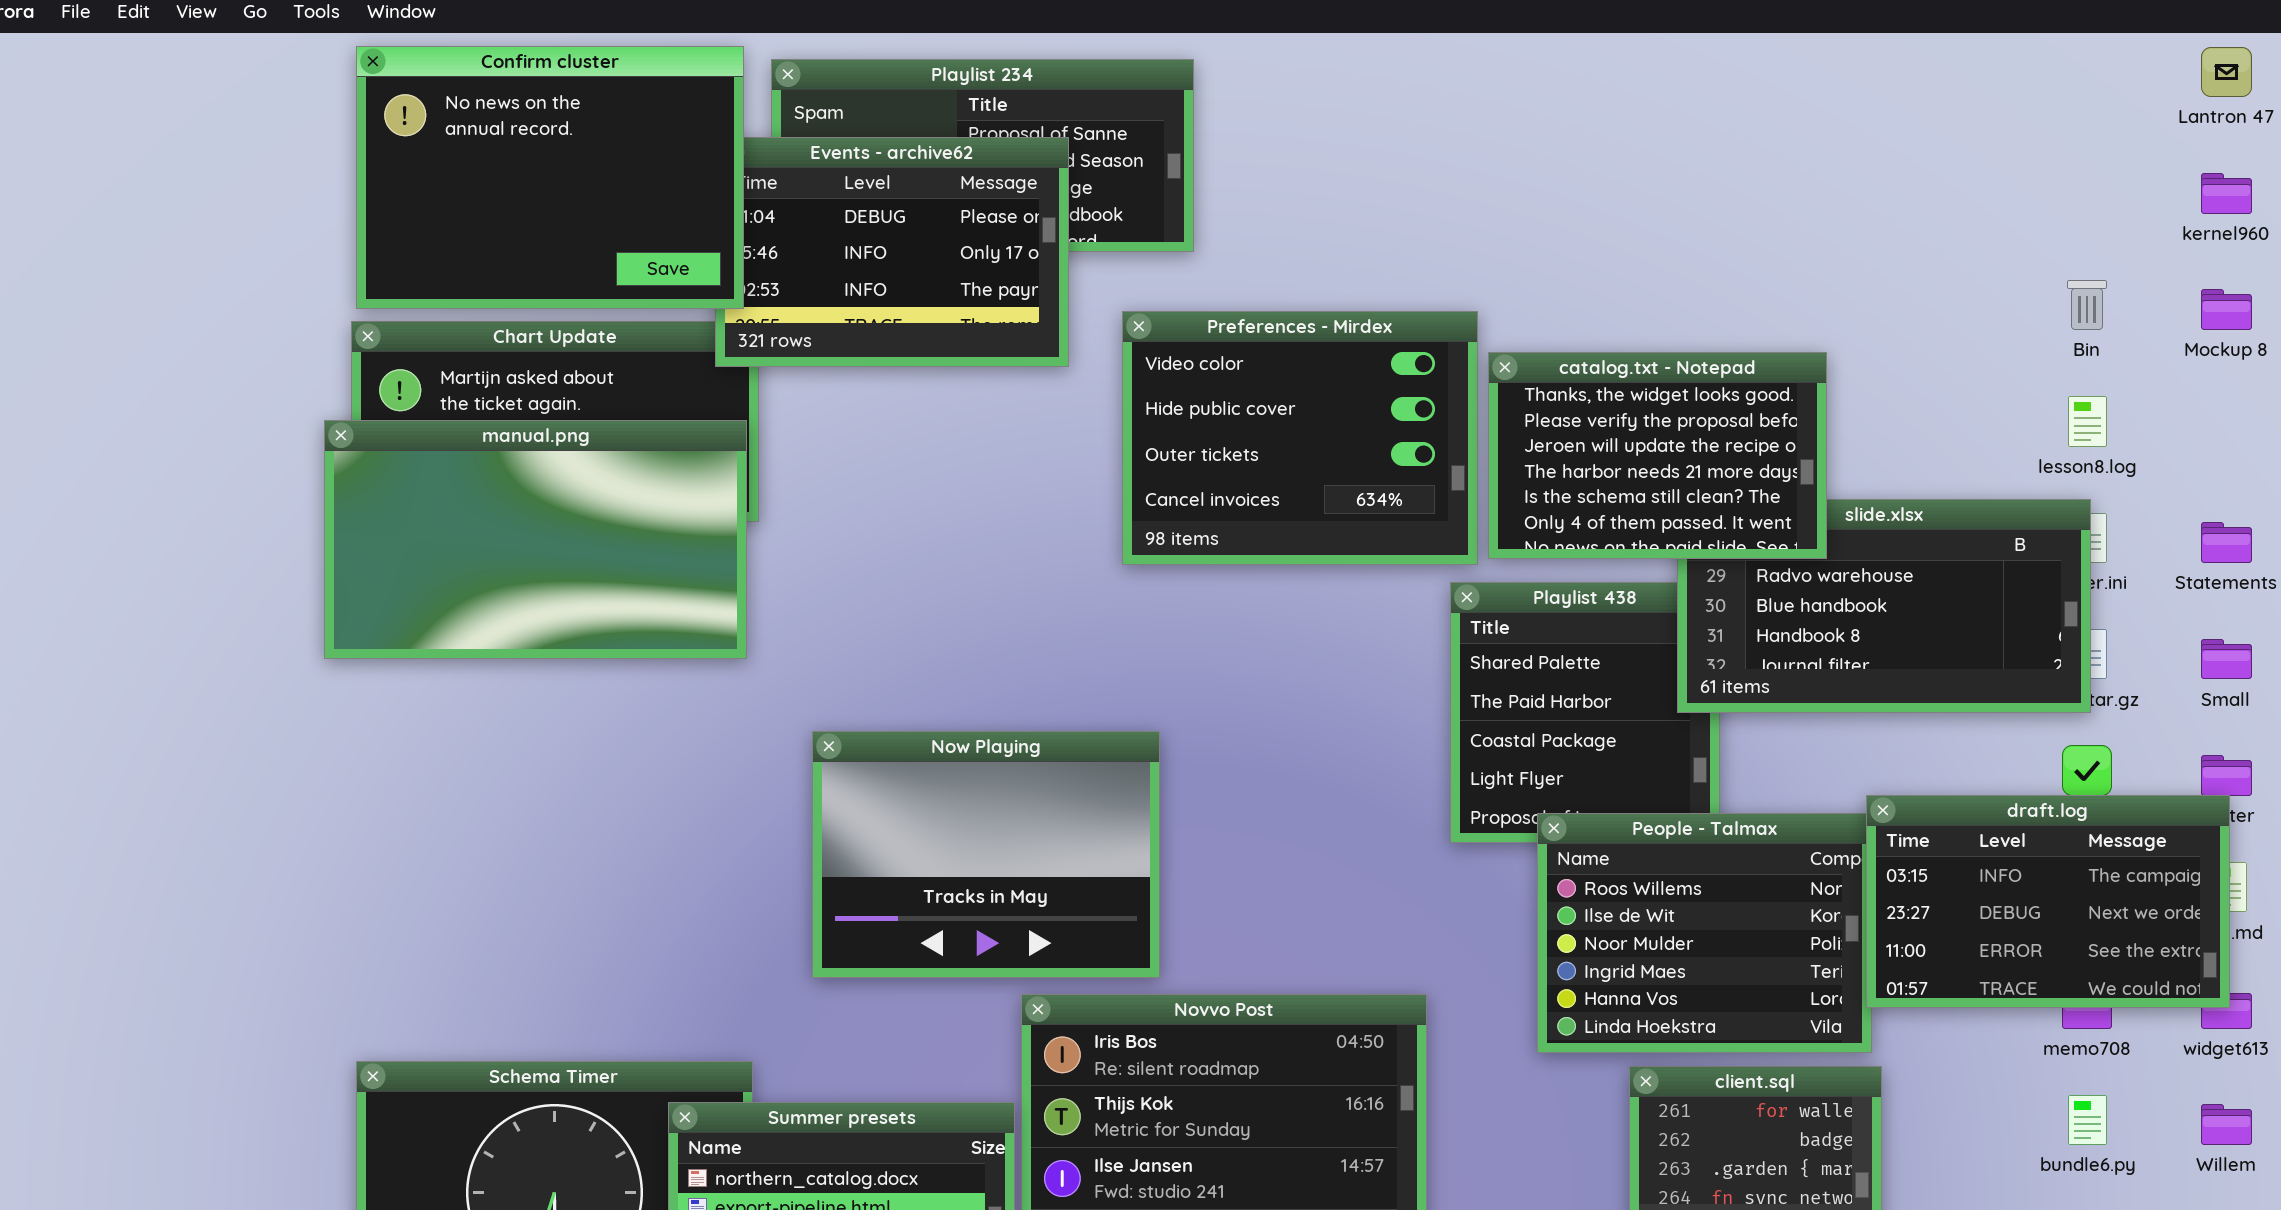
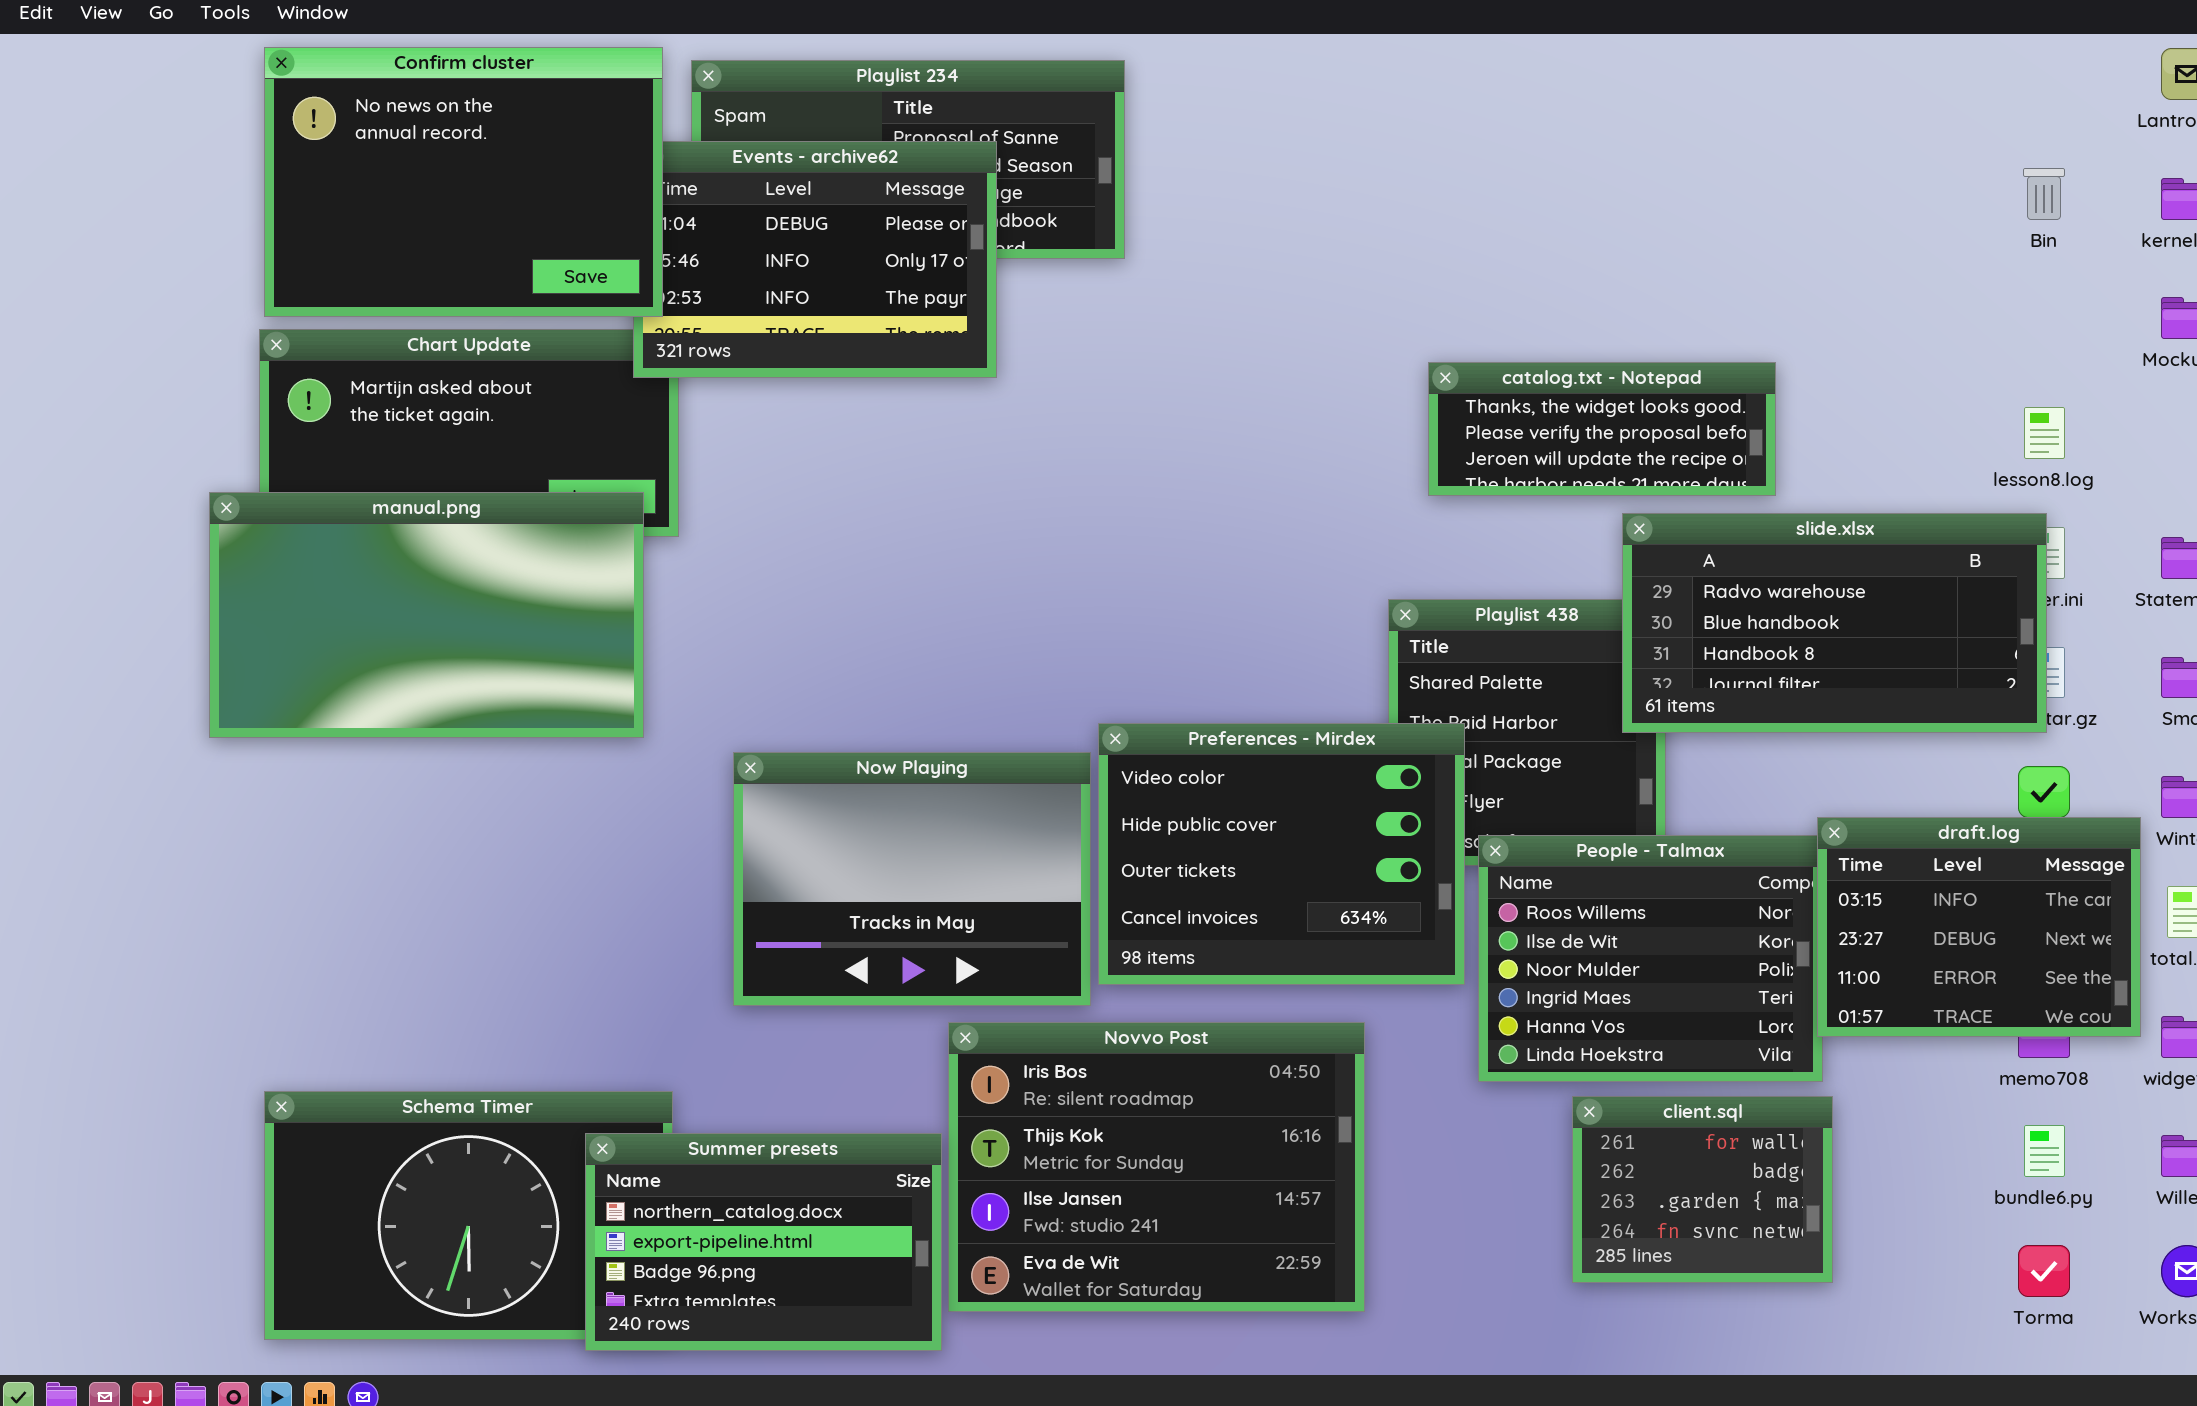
Bin: [2067,280,2107,330] -> [2023,168,2065,220], moved
Preferences - Mirdex: [1122,311,1478,565] -> [1098,723,1465,985], moved
catalog.txt - Notepad: [1488,352,1827,559] -> [1428,362,1776,496], resized
manual.png: [324,420,747,659] -> [209,492,644,738], moved
draft.log: [1866,795,2230,1008] -> [1817,817,2141,1037], resized

